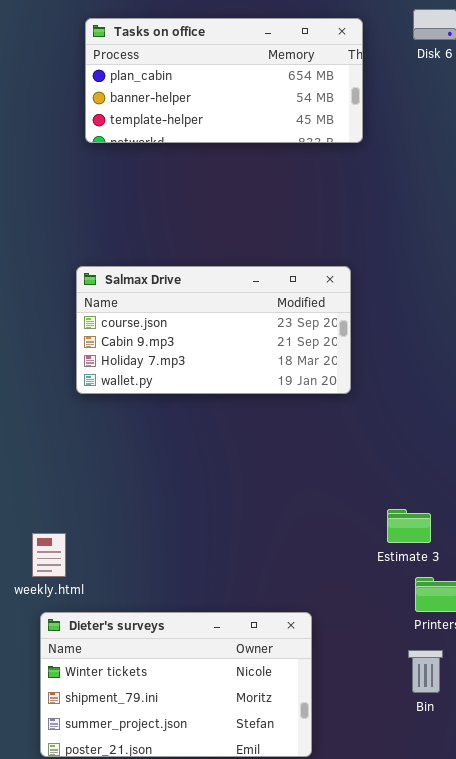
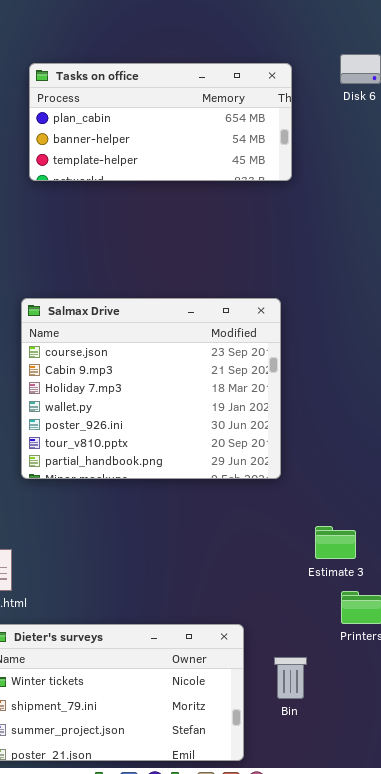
Salmax Drive: [76,266,351,394] -> [21,298,281,479], resized
Bin: [408,650,443,693] -> [274,657,307,699], moved

